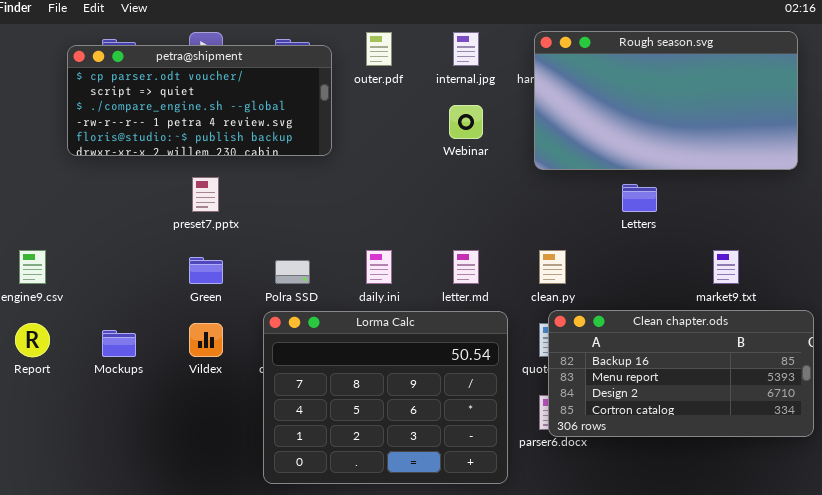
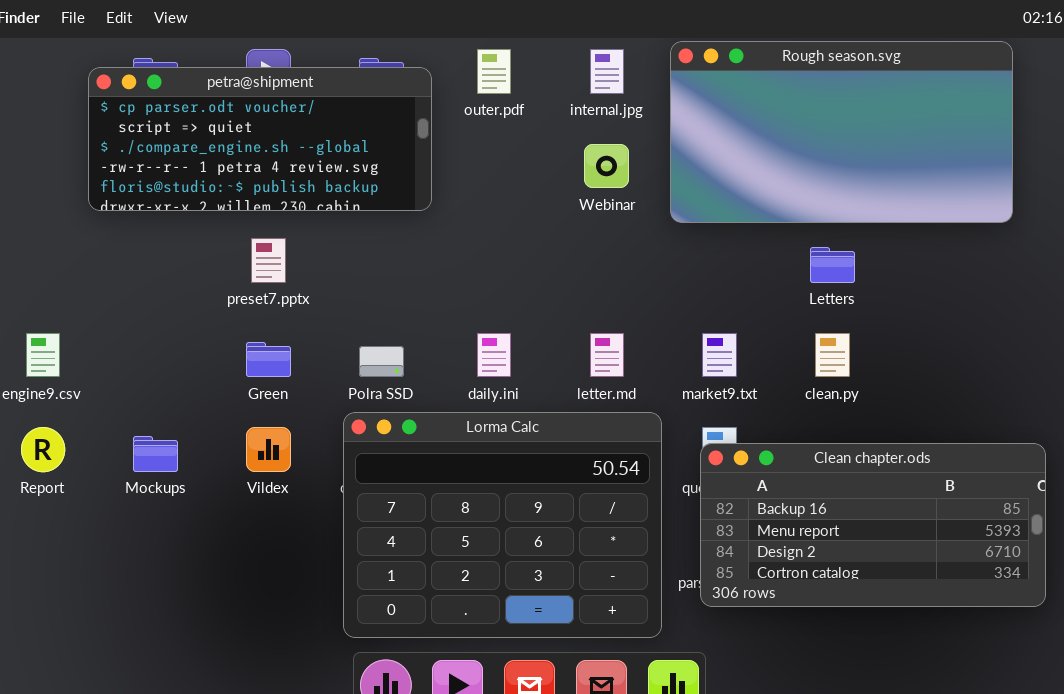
Rough season.svg: [534,31,798,170] -> [670,41,1013,223], moved
clean.py: [539,250,566,284] -> [815,333,850,377], moved
market9.txt: [713,250,739,284] -> [702,333,737,377], moved
Clean chapter.ods: [548,310,814,437] -> [700,443,1046,607], moved

